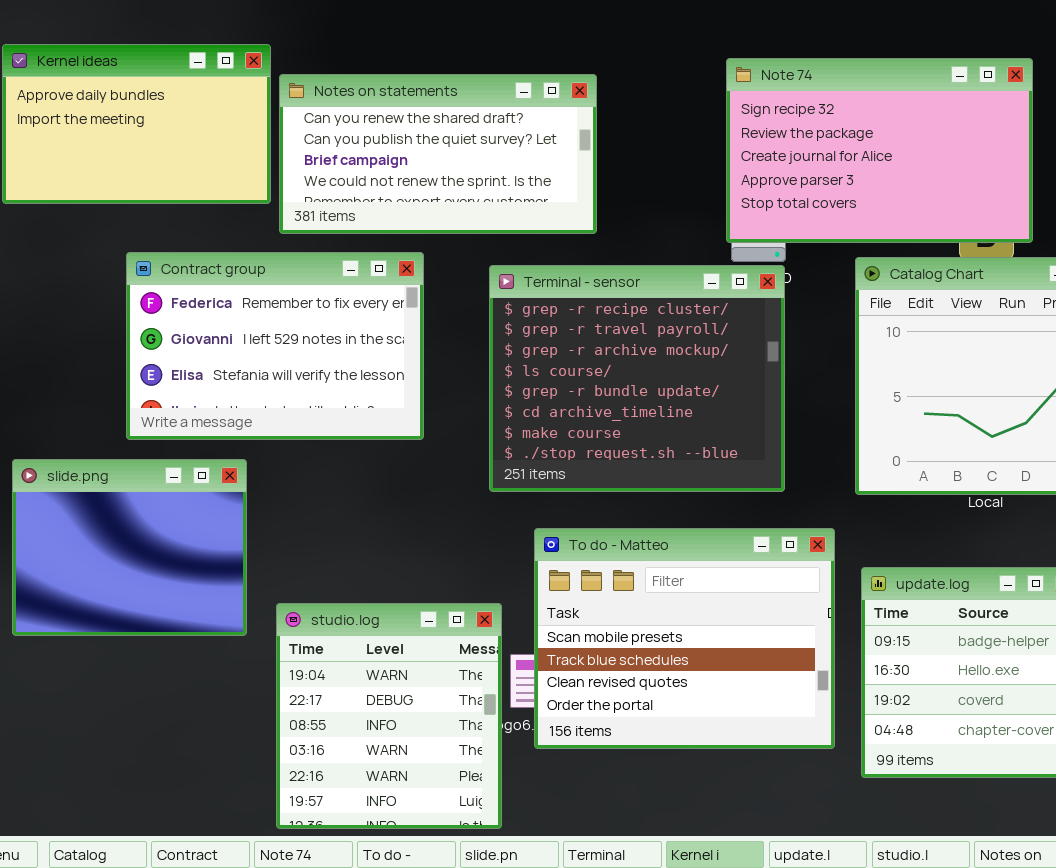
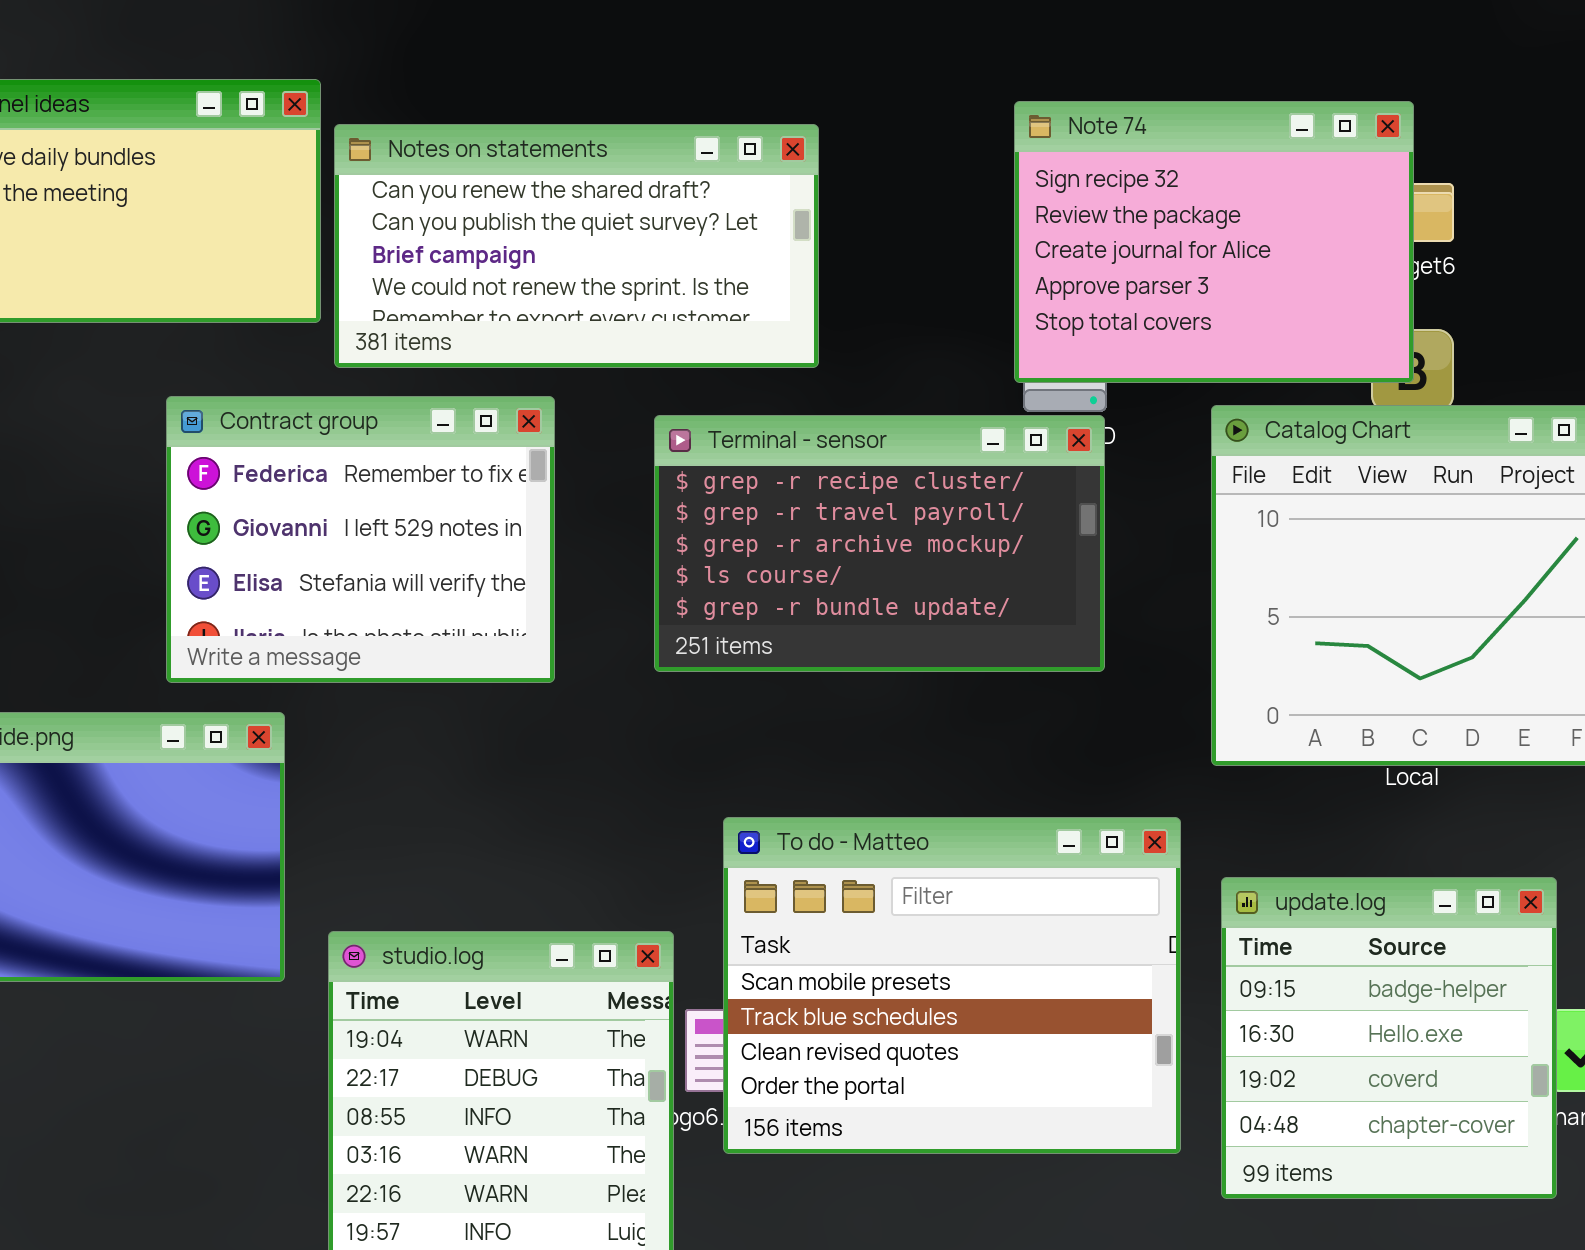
Note 74: [726,58,1033,243] -> [1014,101,1414,383], resized
Contract group: [126,252,424,440] -> [166,396,555,683], resized
Terminal - sensor: [489,265,785,492] -> [654,415,1105,672], resized

